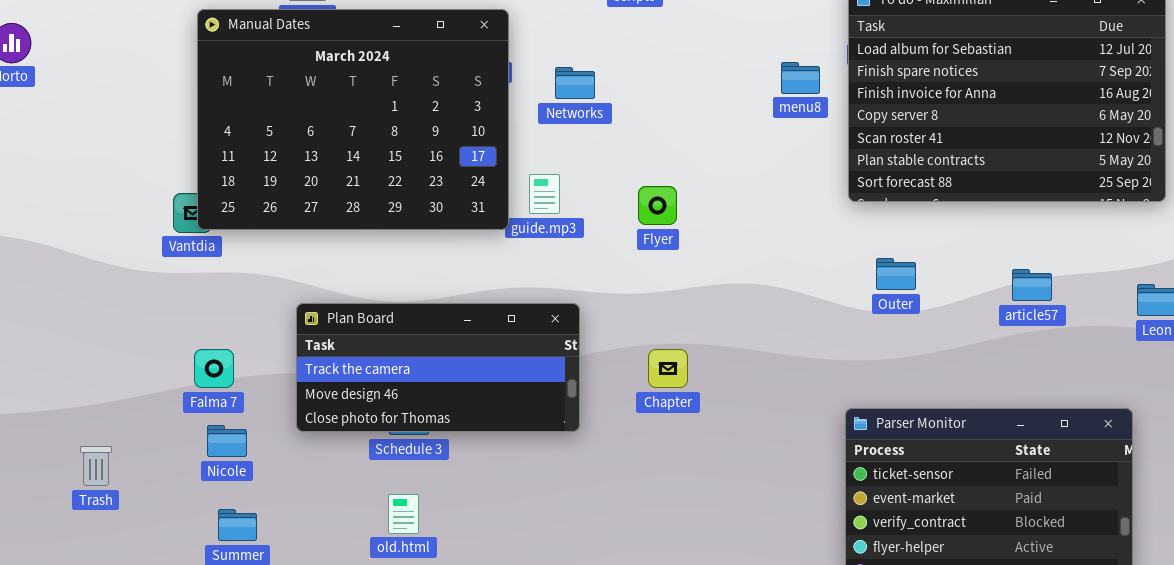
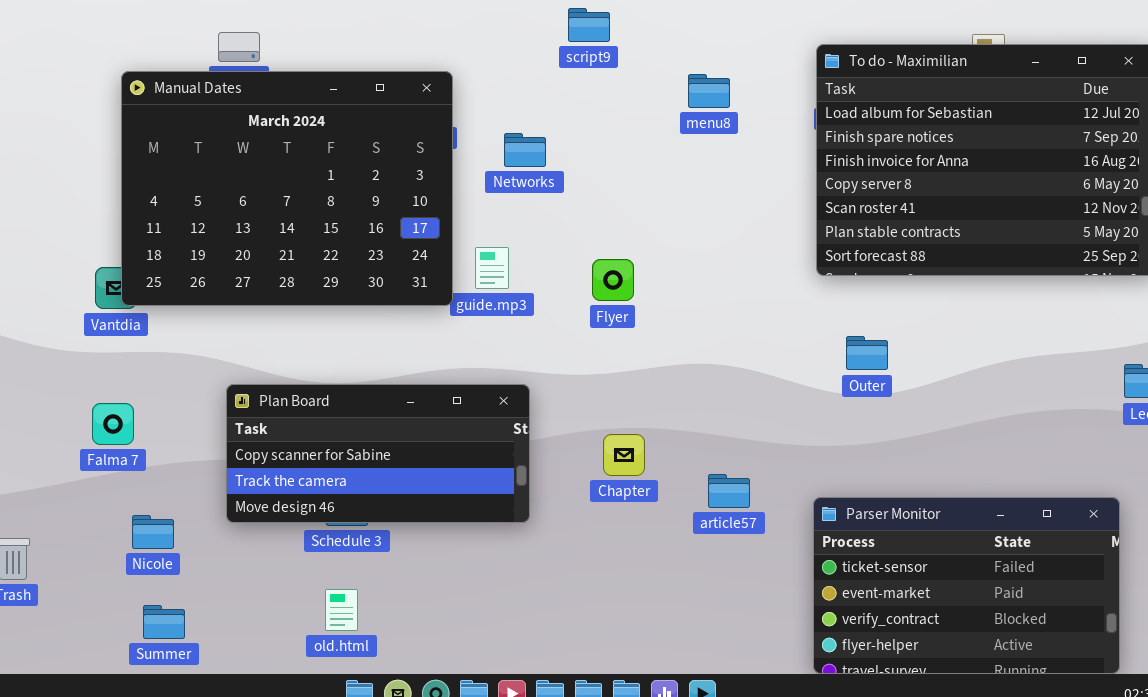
menu8: [781,62,820,94] -> [688,74,730,108], moved
article57: [1012,269,1052,301] -> [708,474,750,508], moved
Plan Board: [296,303,580,432] -> [226,384,530,523], scrolled up 1 row
Falma 7: [194,349,234,388] -> [92,403,134,445], moved

